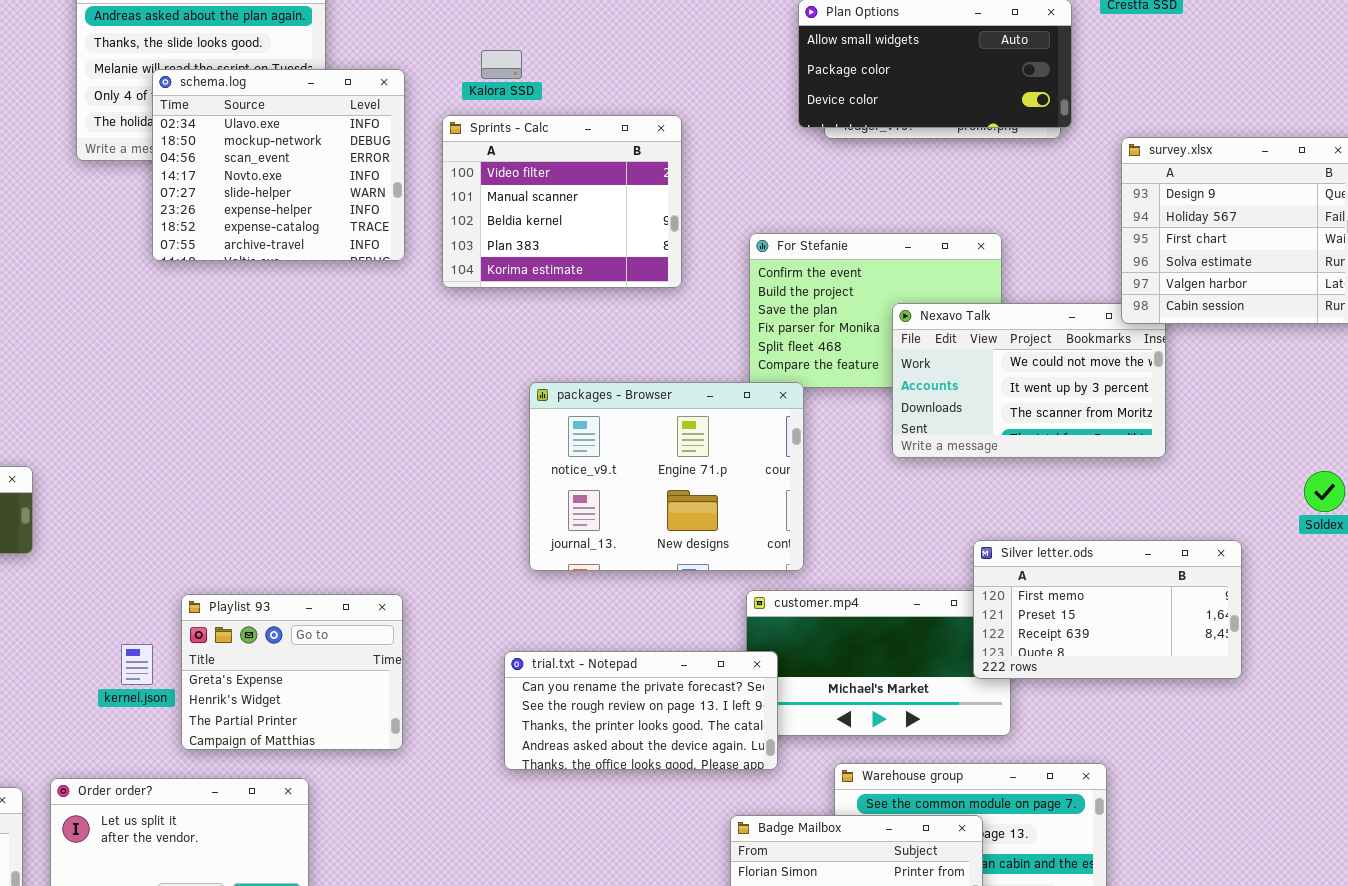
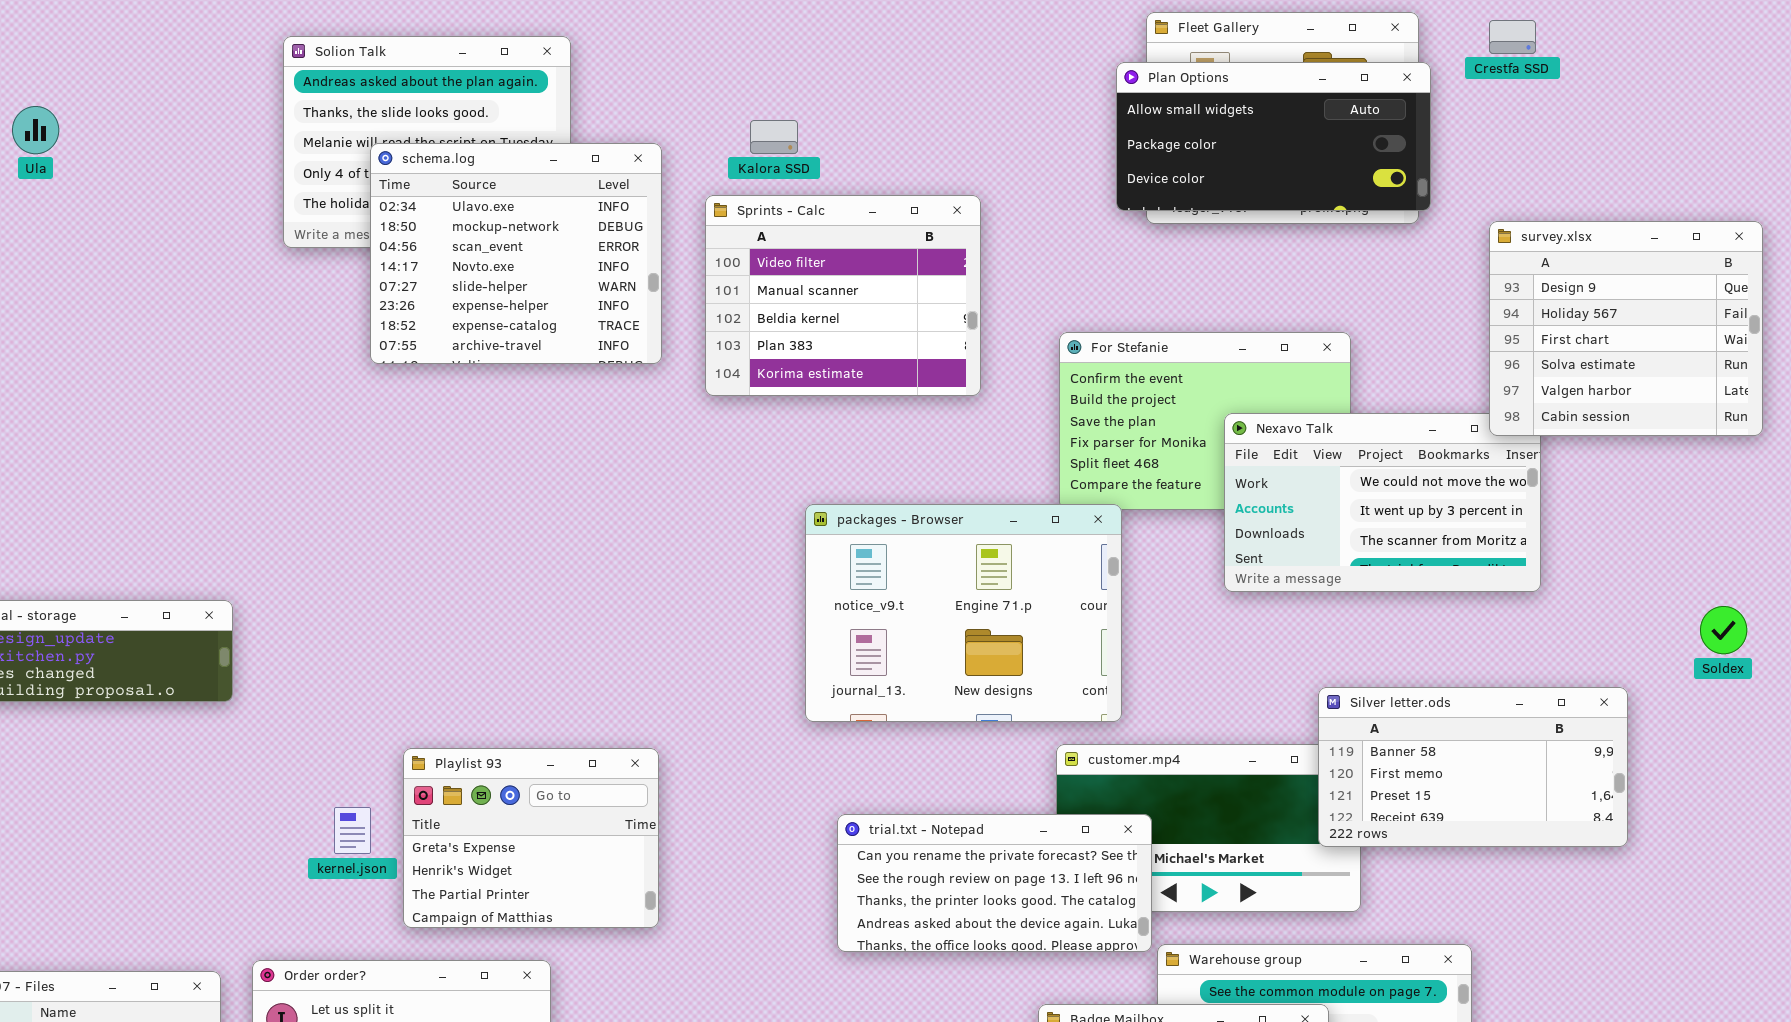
Silver letter.ods: [973,540,1242,679] -> [1318,687,1628,847], scrolled up 1 row
trial.txt - Notepad: [504,651,778,770] -> [837,814,1152,952], moved

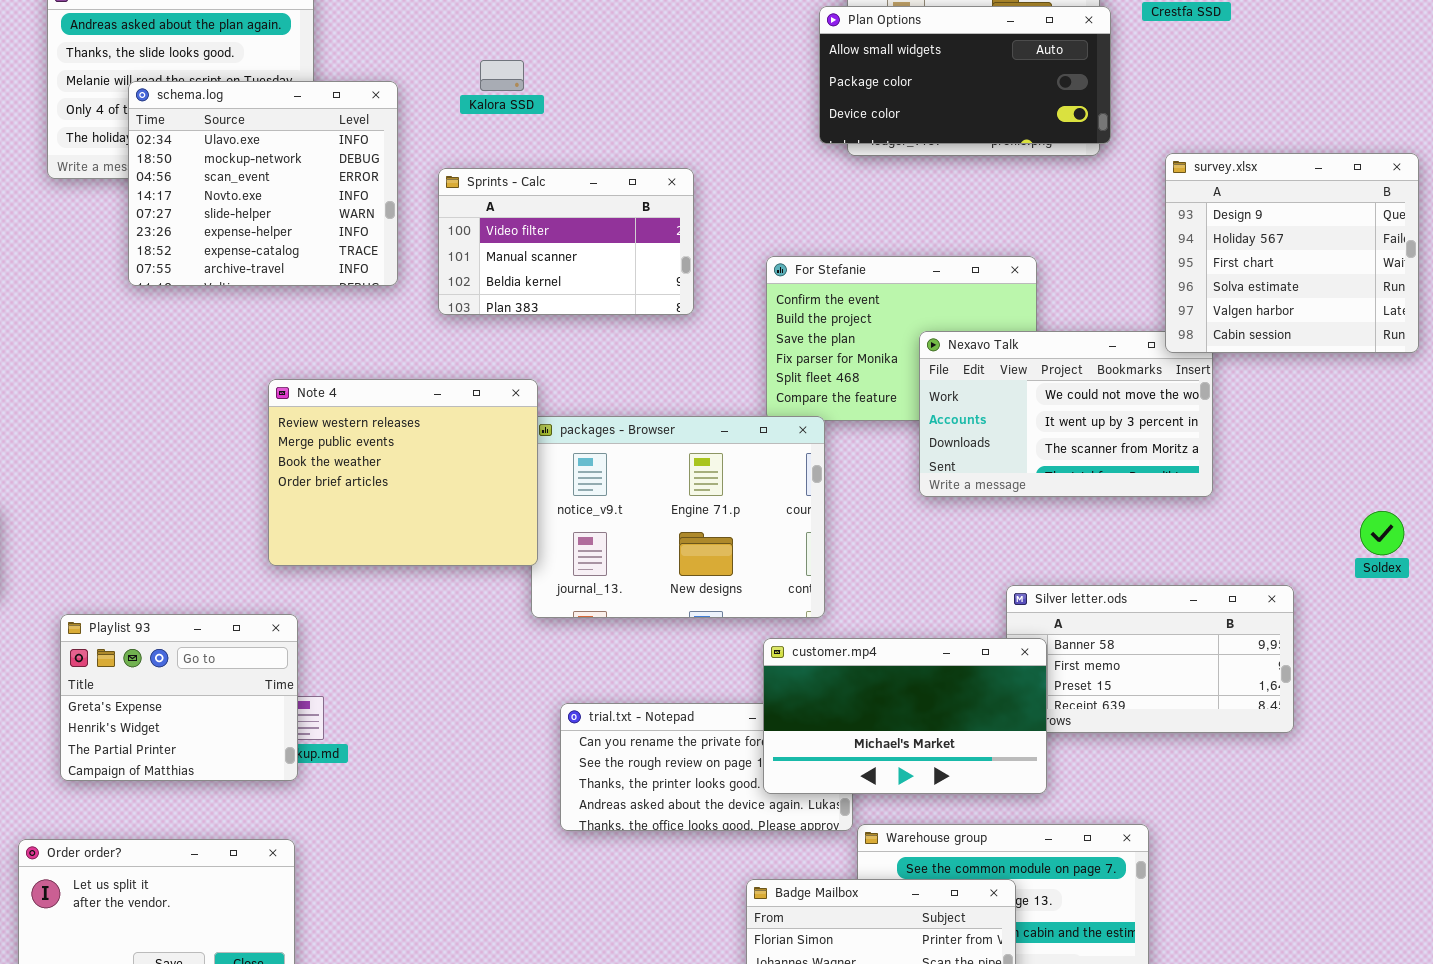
Sprints - Calc: [705,195,981,396] -> [438,168,694,315], resized
Note 4: none -> [268,379,538,566], opened
customer.mp4: [1056,744,1361,912] -> [763,638,1047,794], raised
Playlist 93: [403,748,659,928] -> [60,614,298,781], moved

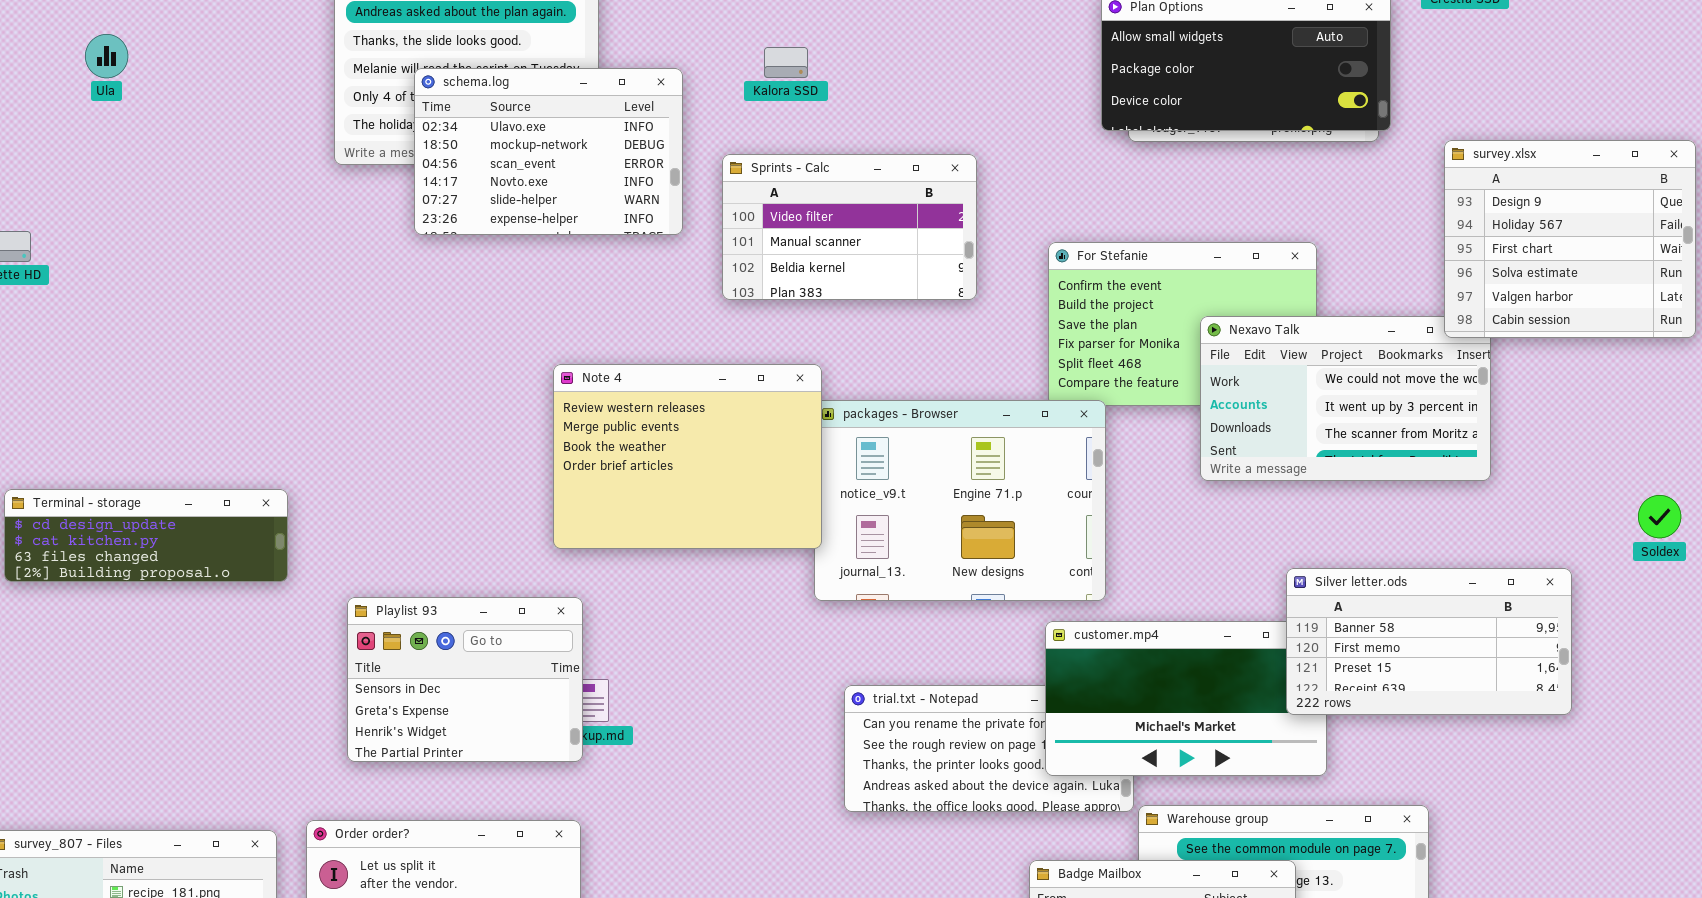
schema.log: [128,81,398,286] -> [414,68,683,235], resized
Silver letter.ods: [1006,585,1294,733] -> [1286,568,1572,715], raised
Playlist 93: [60,614,298,781] -> [347,597,583,762], scrolled up 1 row

